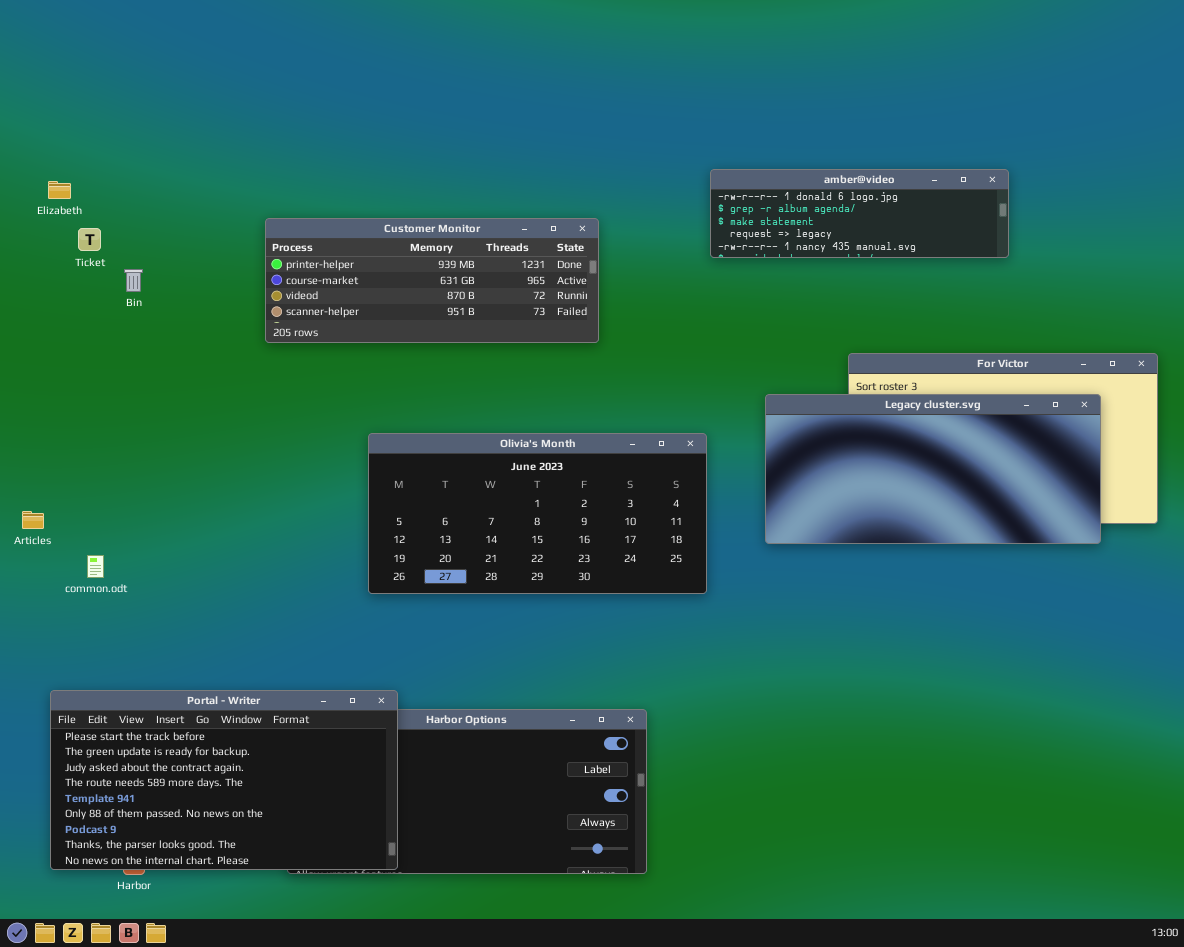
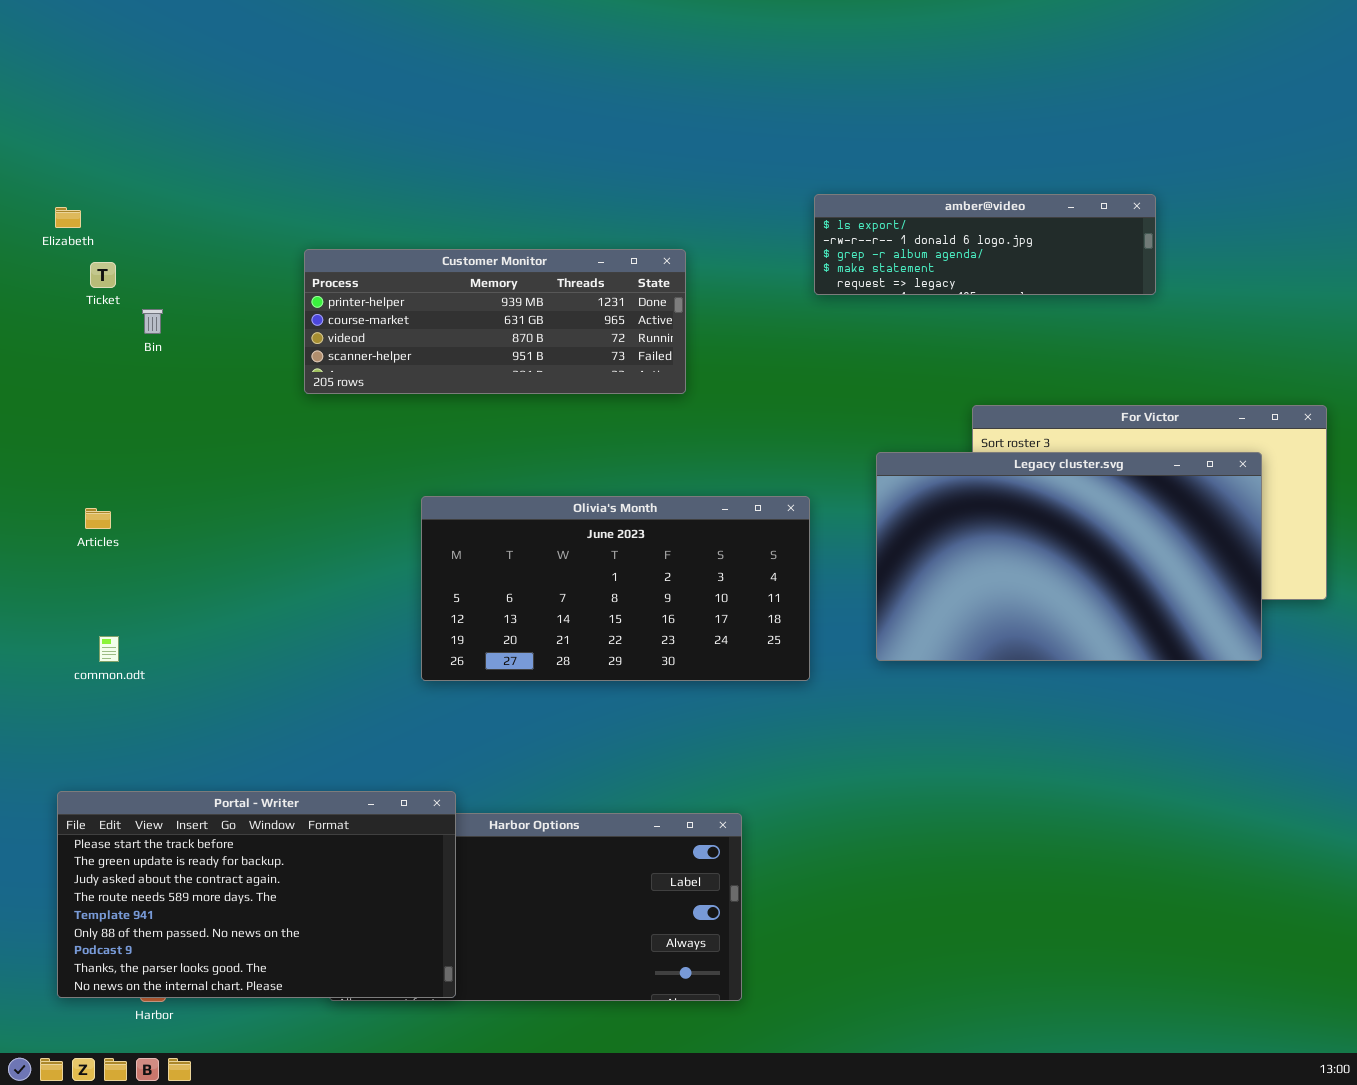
amber@video: [710,169,1009,258] -> [814,194,1156,295], scrolled up 1 row
Legacy cluster.svg: [765,394,1101,544] -> [876,452,1262,661], resized
Articles: [22,511,44,529] -> [85,508,111,529], moved

